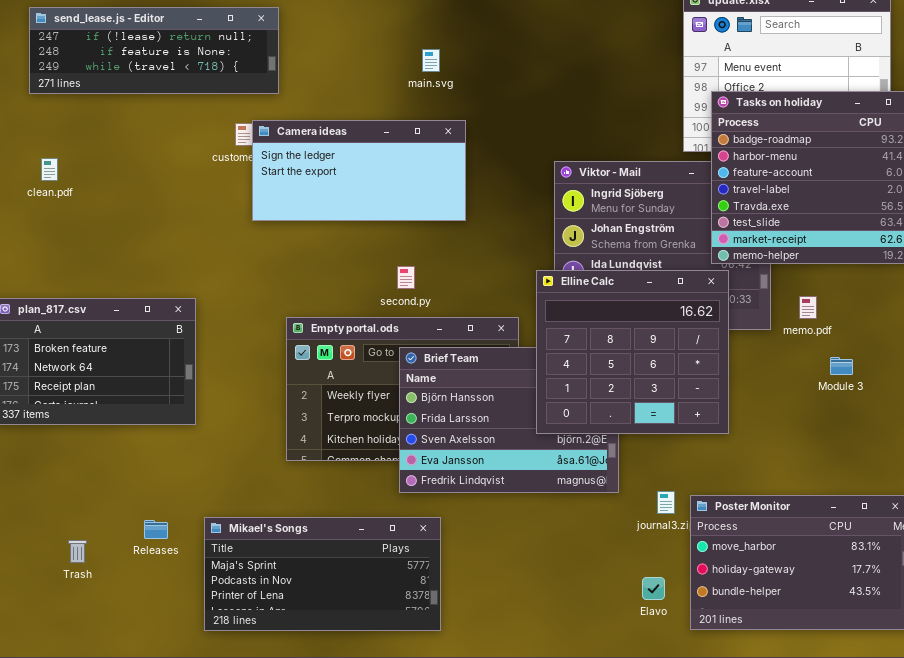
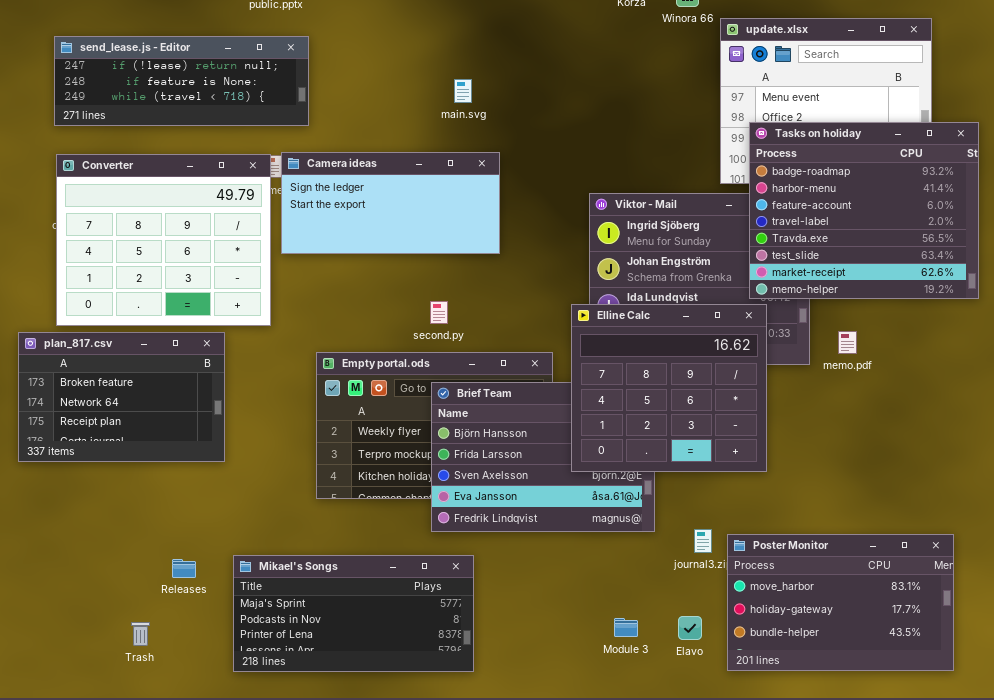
Converter: none -> [56,154,271,326], opened
Module 3: [830,357,853,375] -> [614,618,638,637], moved
Trash: [68,540,87,563] -> [131,622,150,646], moved

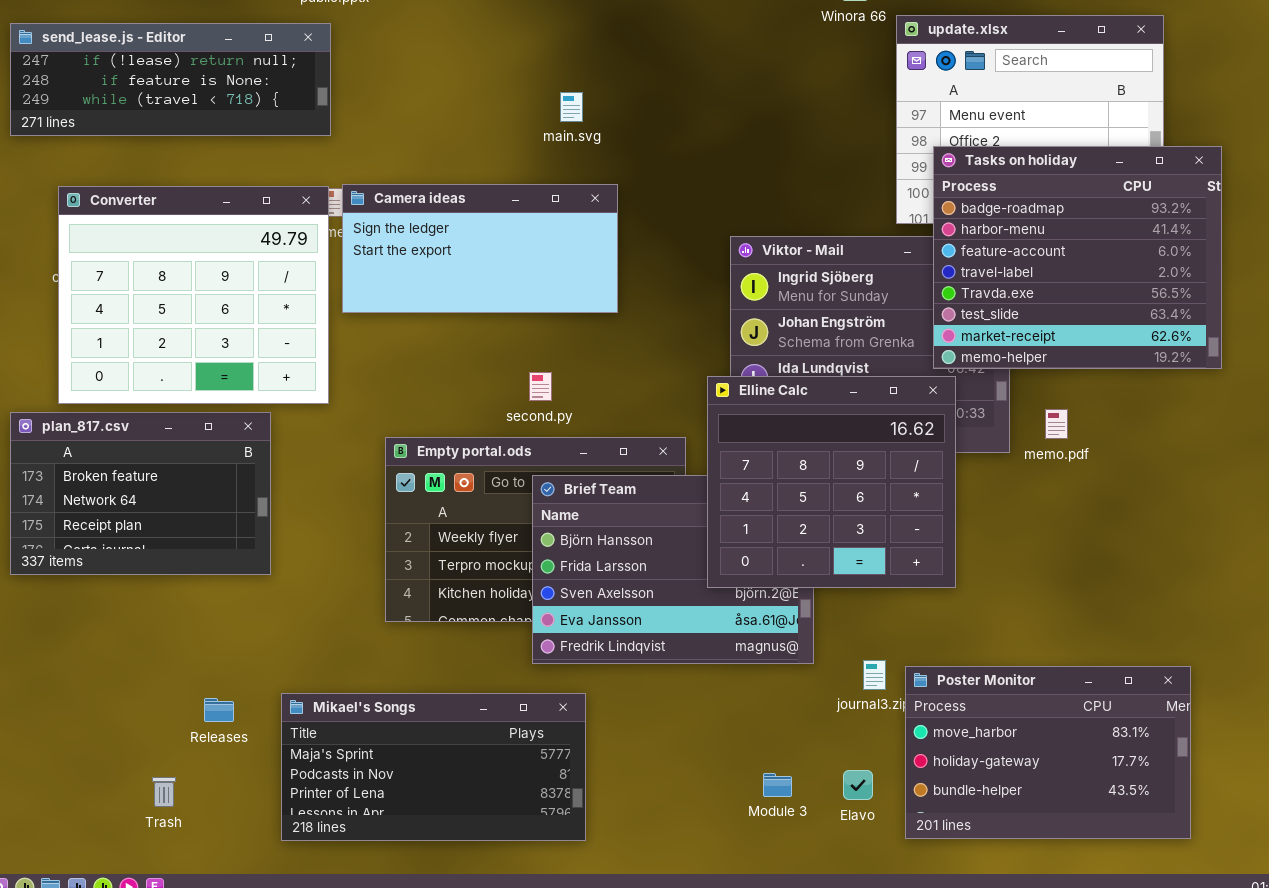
send_lease.js - Editor: [54,36,309,126] -> [10,23,331,136], moved

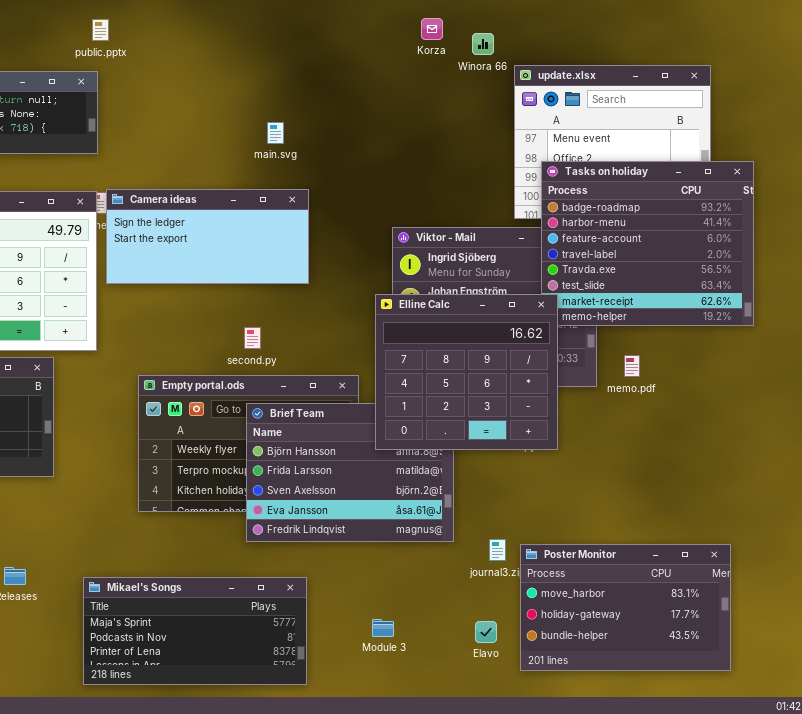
Elline Calc: [707,376,956,588] -> [375,294,558,450], moved
Mikael's Songs: [281,693,586,841] -> [83,577,307,685], moved
Module 3: [763,773,792,797] -> [372,619,394,637], moved

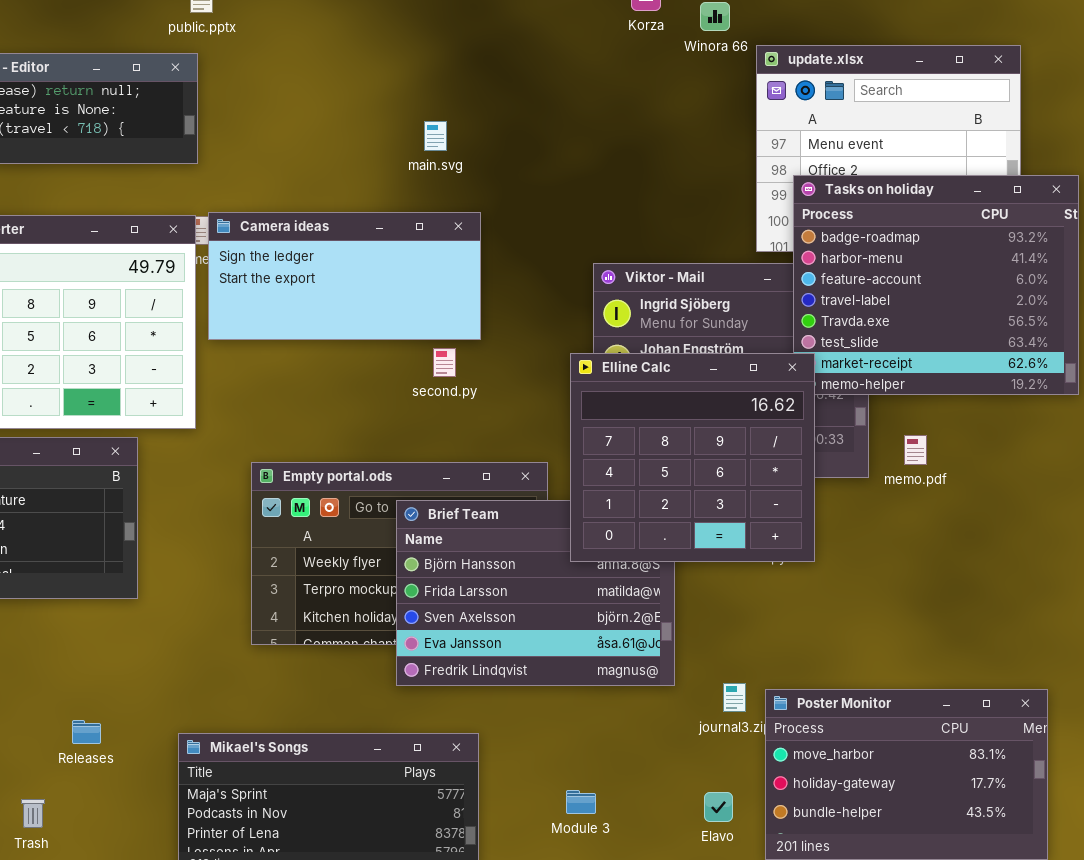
second.py: [244,327,261,349] -> [433,348,456,377], moved

